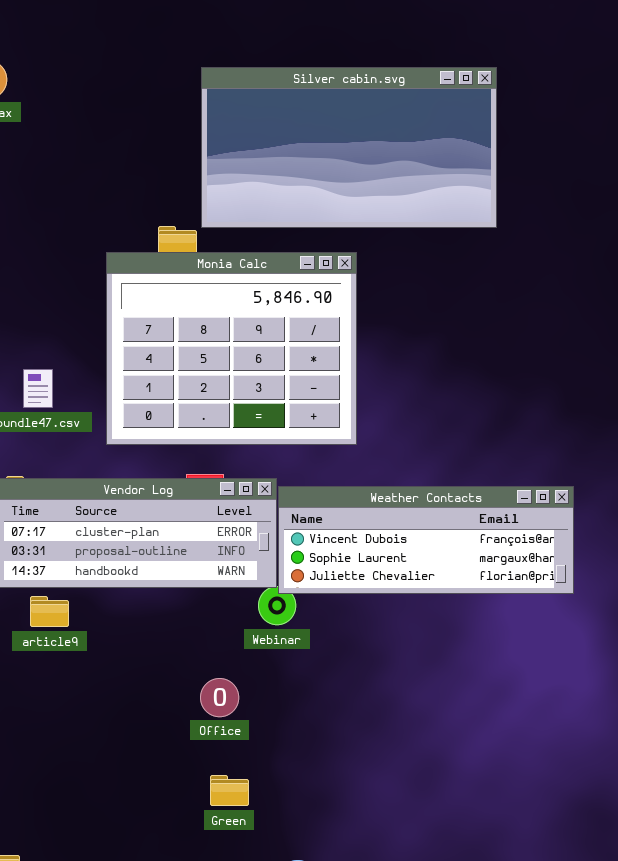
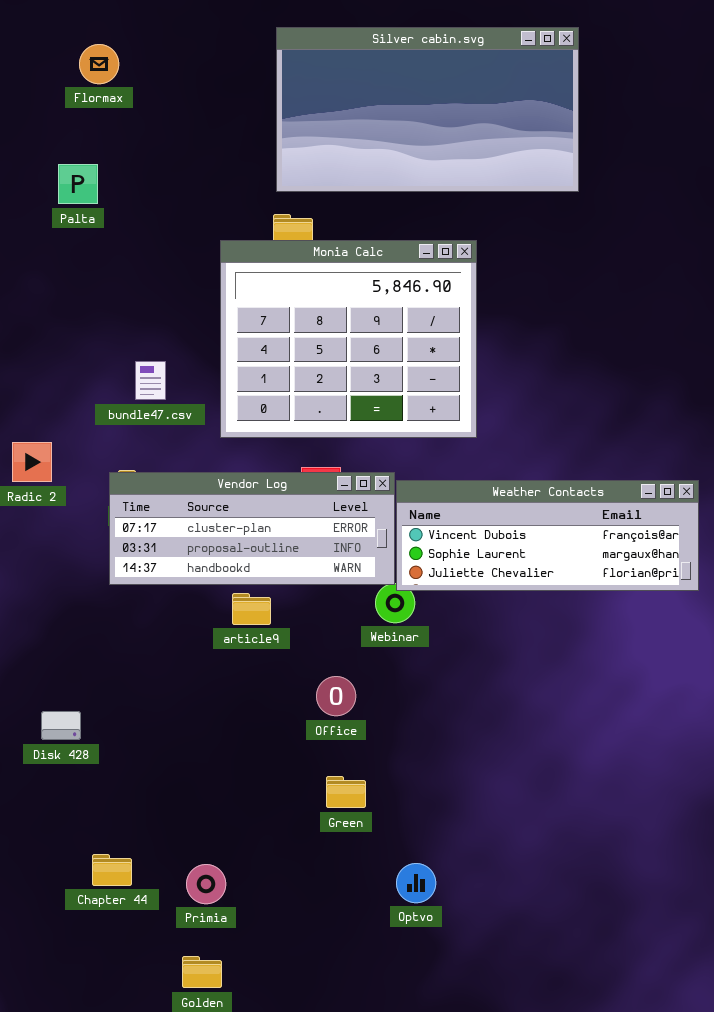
Silver cabin.svg: [201,67,497,228] -> [276,27,579,192], moved
article9: [30,596,69,627] -> [232,593,271,625], moved

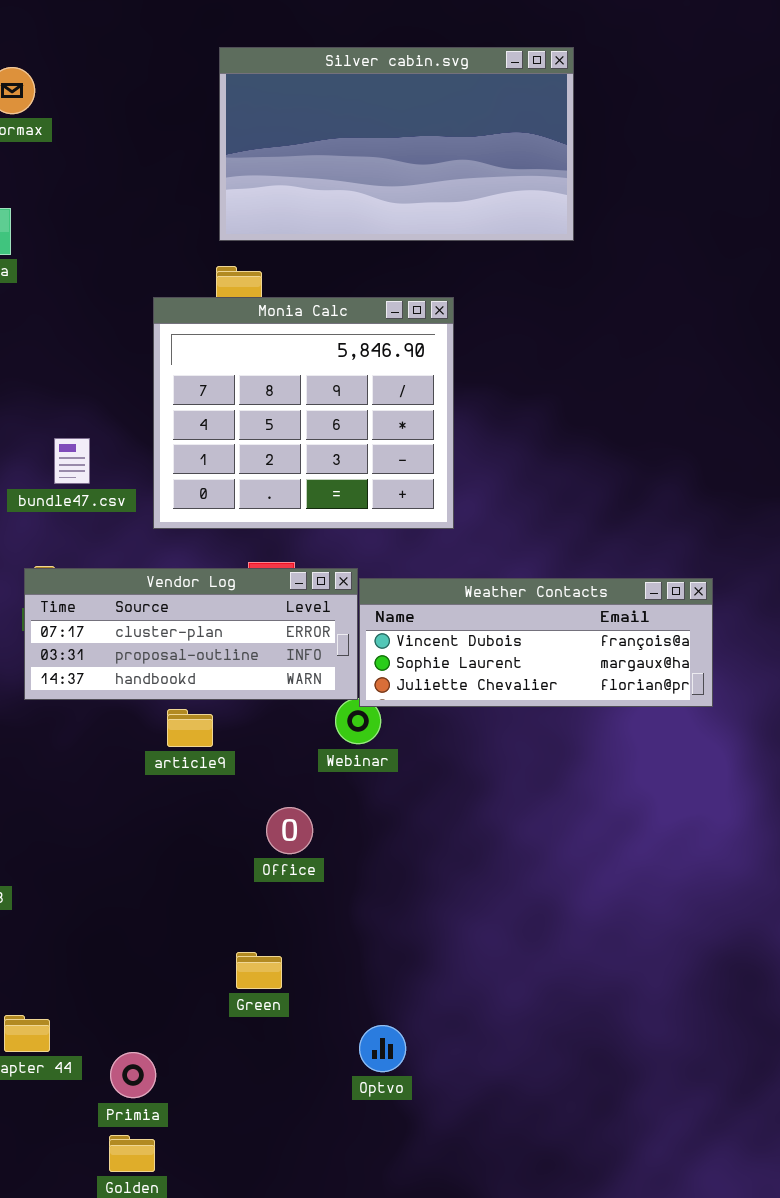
Green: [326,776,366,808] -> [236,952,282,989], moved
Primia: [186,864,226,904] -> [110,1052,156,1098], moved

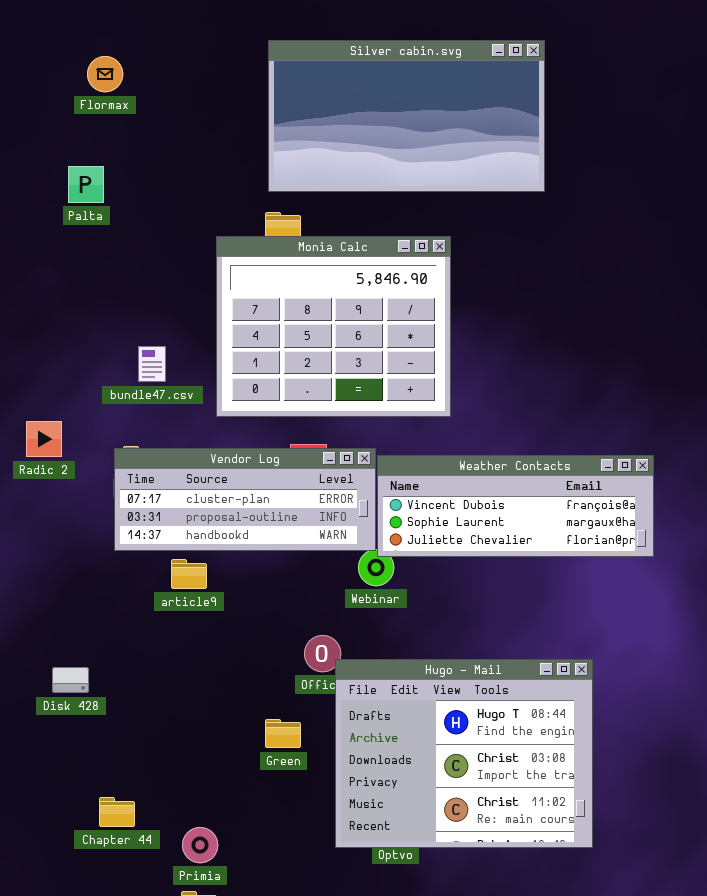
article9: [167,709,213,747] -> [171,559,207,589], moved
Hugo - Mail: none -> [335,659,593,848], opened
Green: [236,952,282,989] -> [265,719,301,748], moved

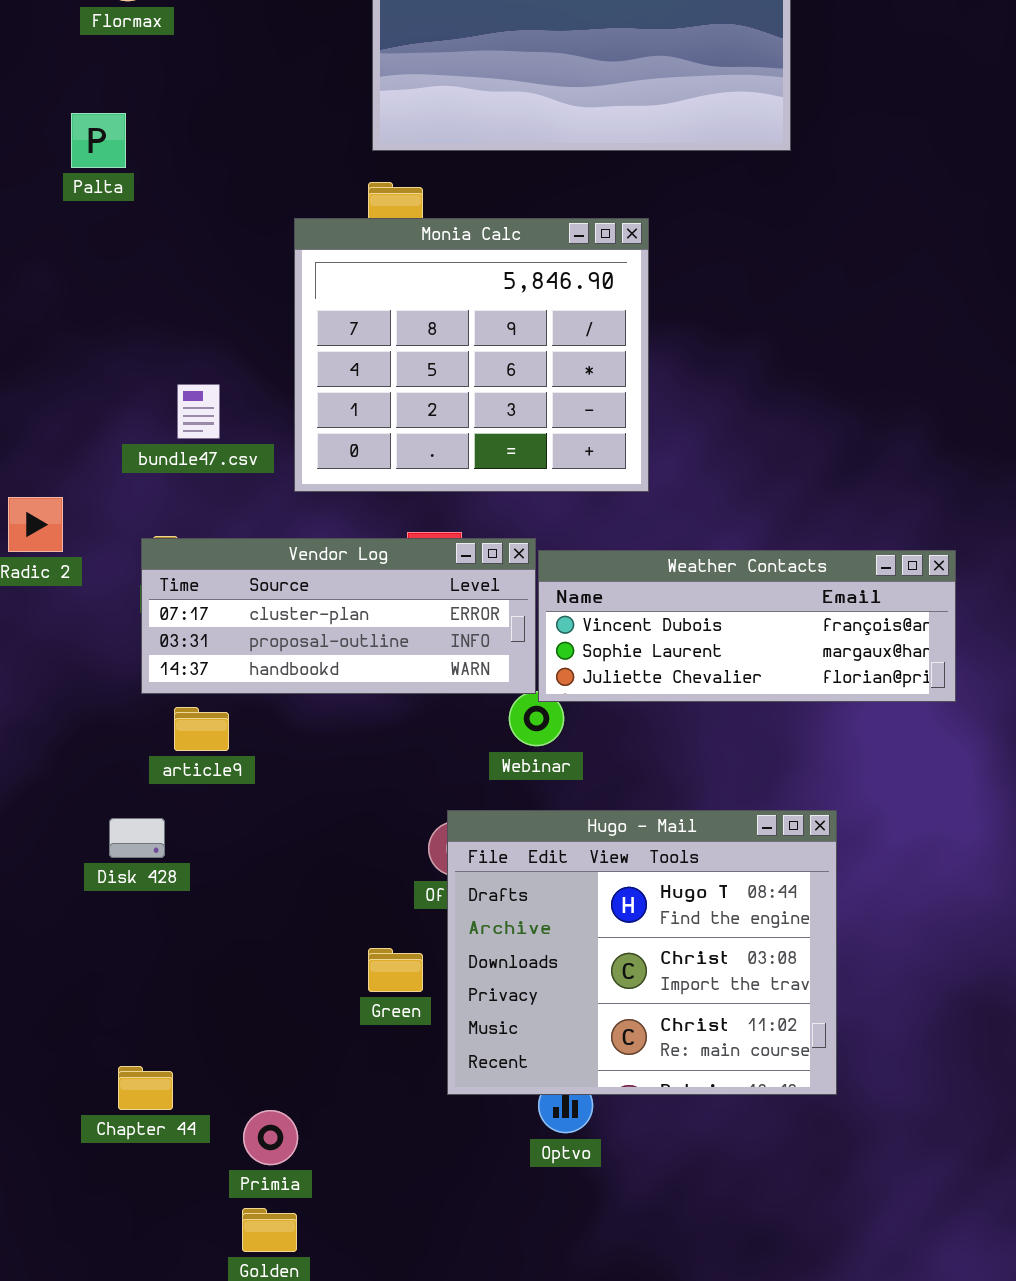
article9: [171,559,207,589] -> [174,707,229,751], moved
Hugo - Mail: [335,659,593,848] -> [447,810,837,1095], moved
Disk 428: [52,667,89,693] -> [109,818,165,858], moved

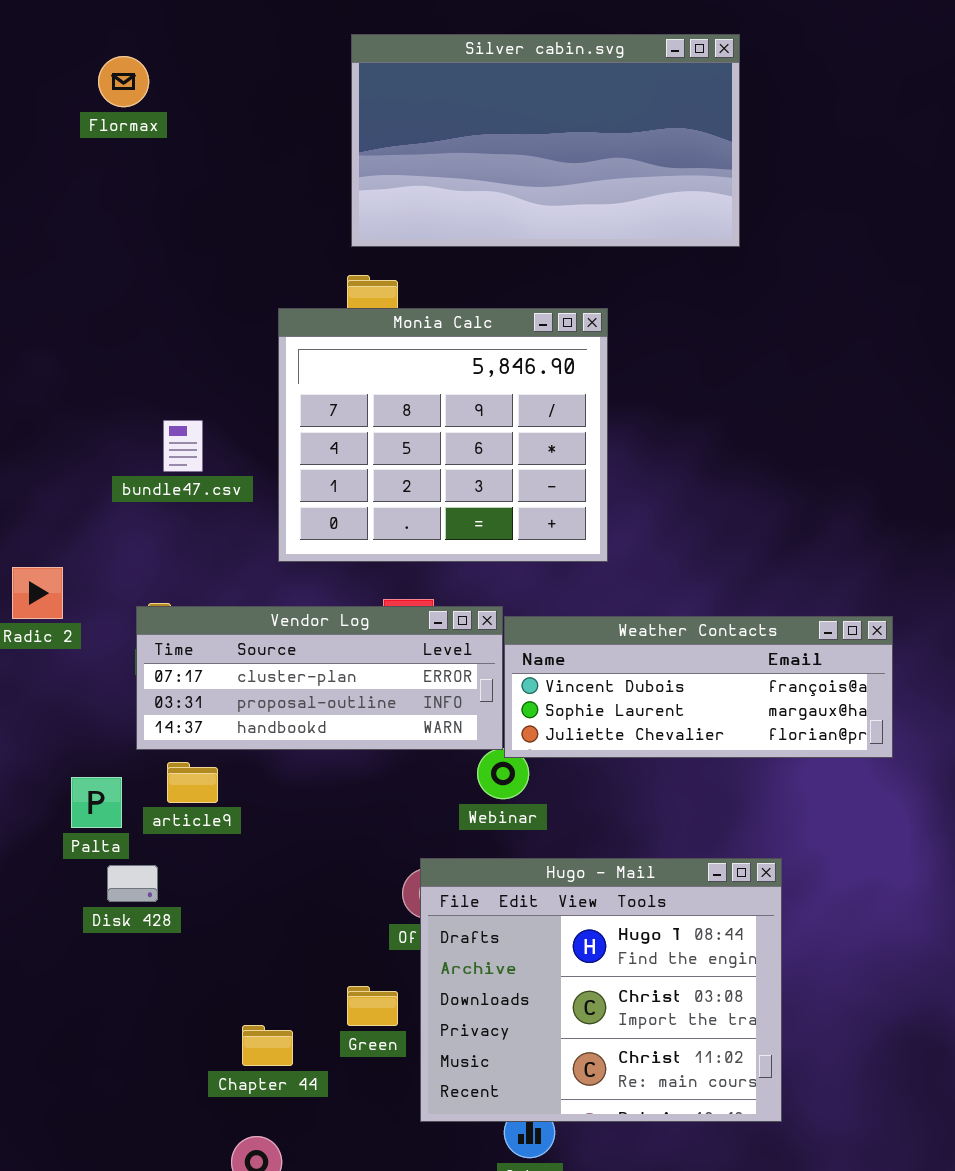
Palta: [71,113,126,168] -> [71,777,122,828], moved
bundle47.csv: [177,384,220,439] -> [163,420,203,472], moved
Chapter 44: [118,1066,173,1110] -> [242,1025,293,1066], moved

